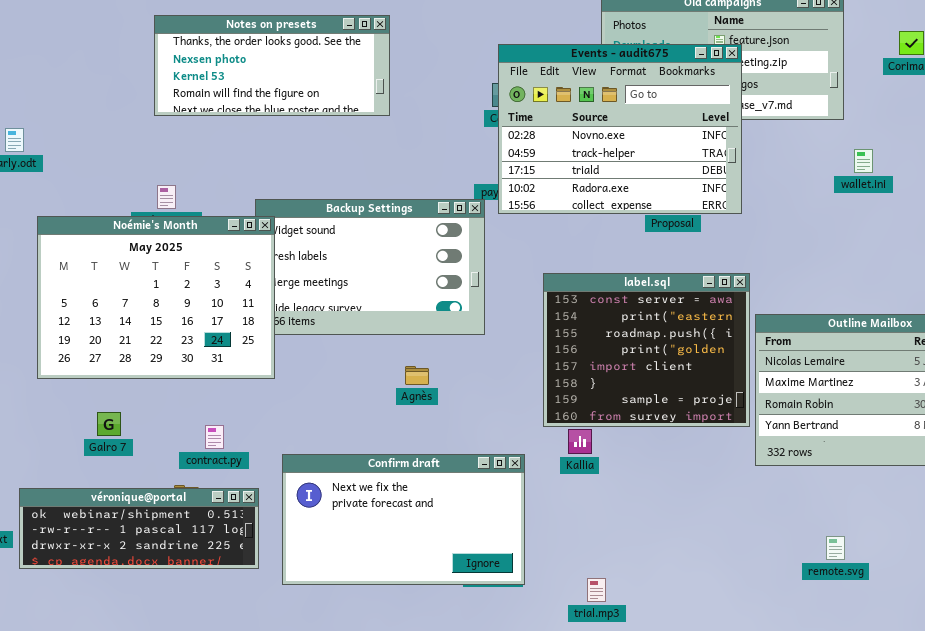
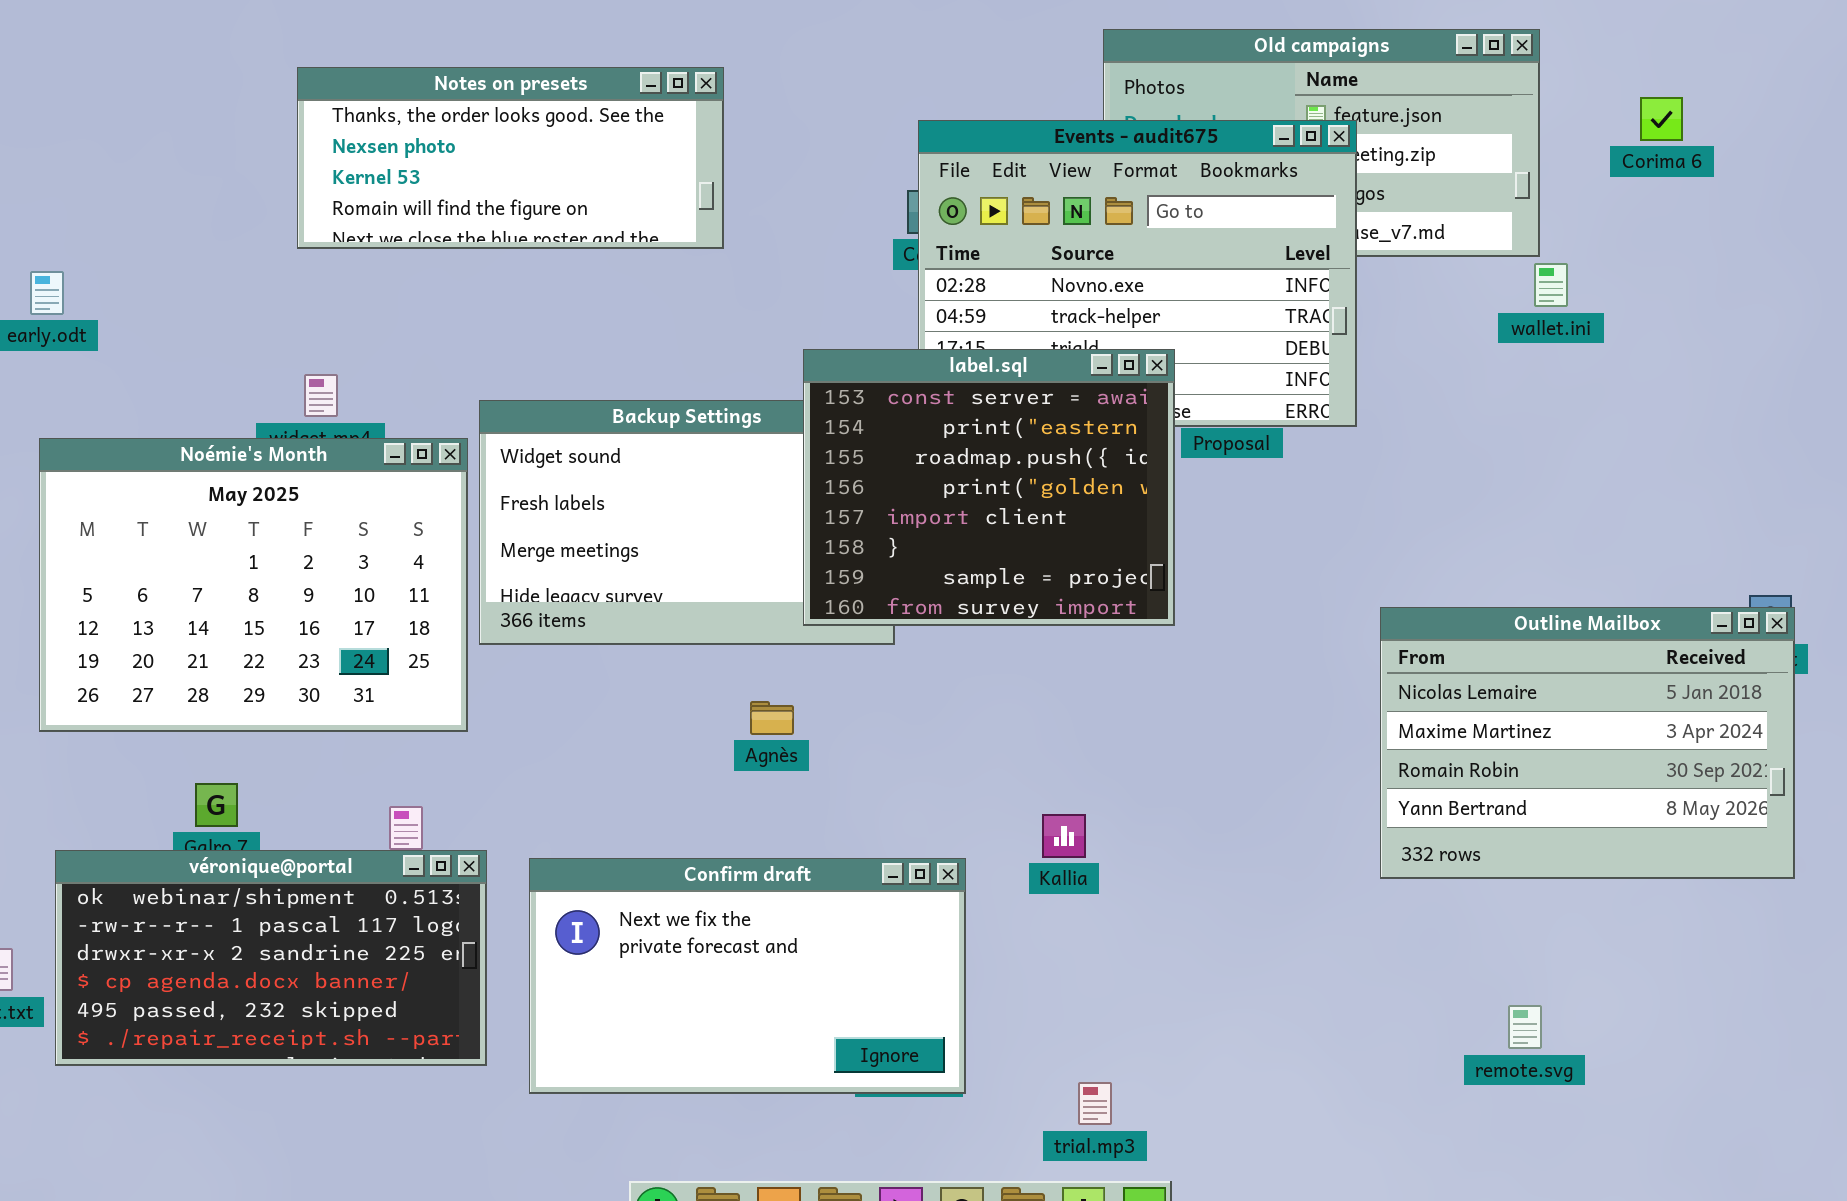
wallet.ini: [854,149,873,173] -> [1534,263,1568,307], moved
Noémie's Month: [37,216,275,379] -> [39,438,468,732], moved
label.sql: [543,273,750,427] -> [803,349,1175,626], moved
véronique@portal: [19,488,259,569] -> [55,850,487,1066], resized

